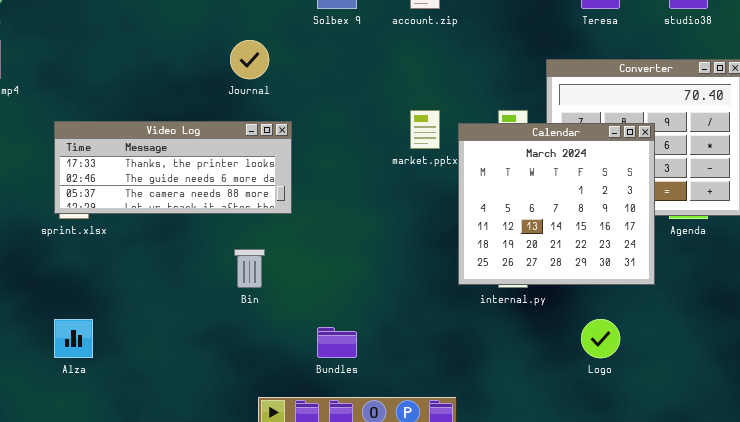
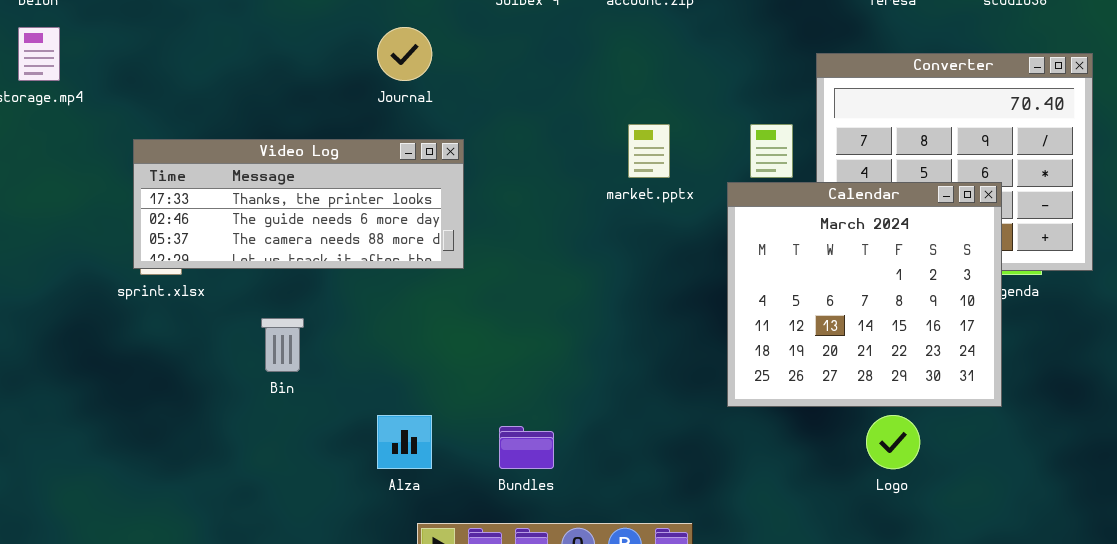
Calendar: [458,123,655,285] -> [727,182,1002,407], moved
Bin: [234,249,265,288] -> [261,318,304,372], moved
Alza: [54,319,93,358] -> [377,415,432,469], moved

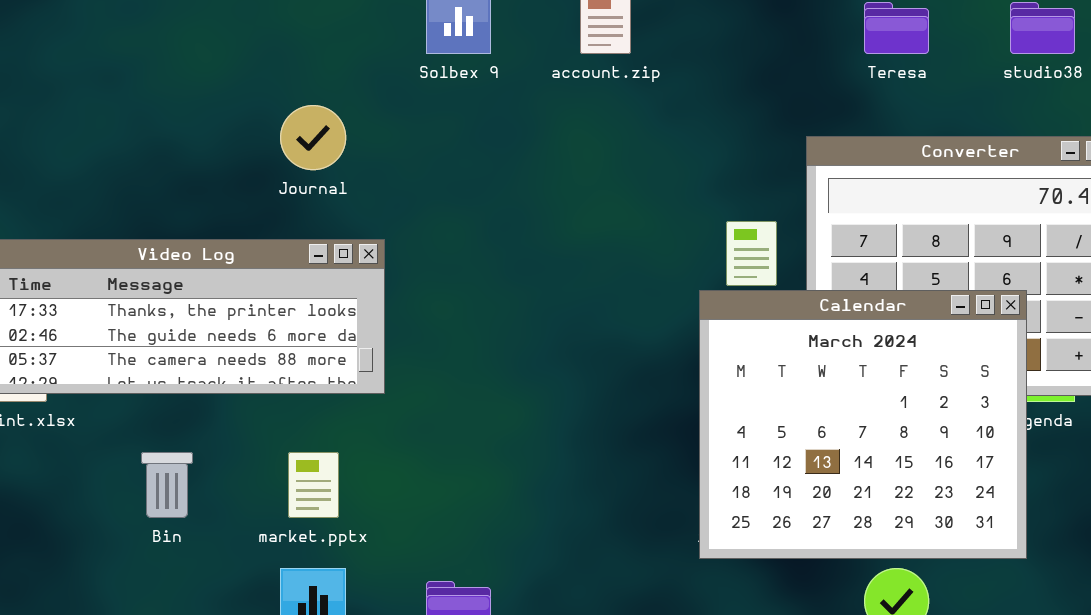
market.pptx: [628,124,670,178] -> [288,452,339,518], moved

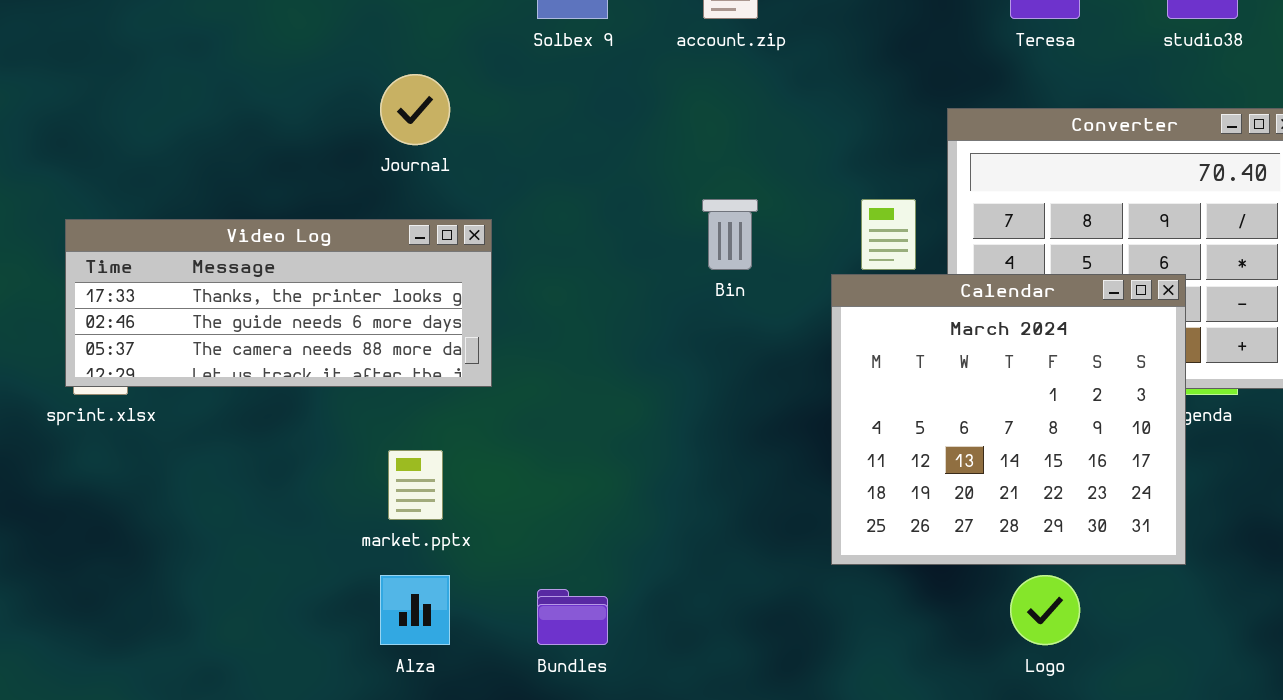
Bin: [141,452,193,518] -> [702,199,758,270], moved

